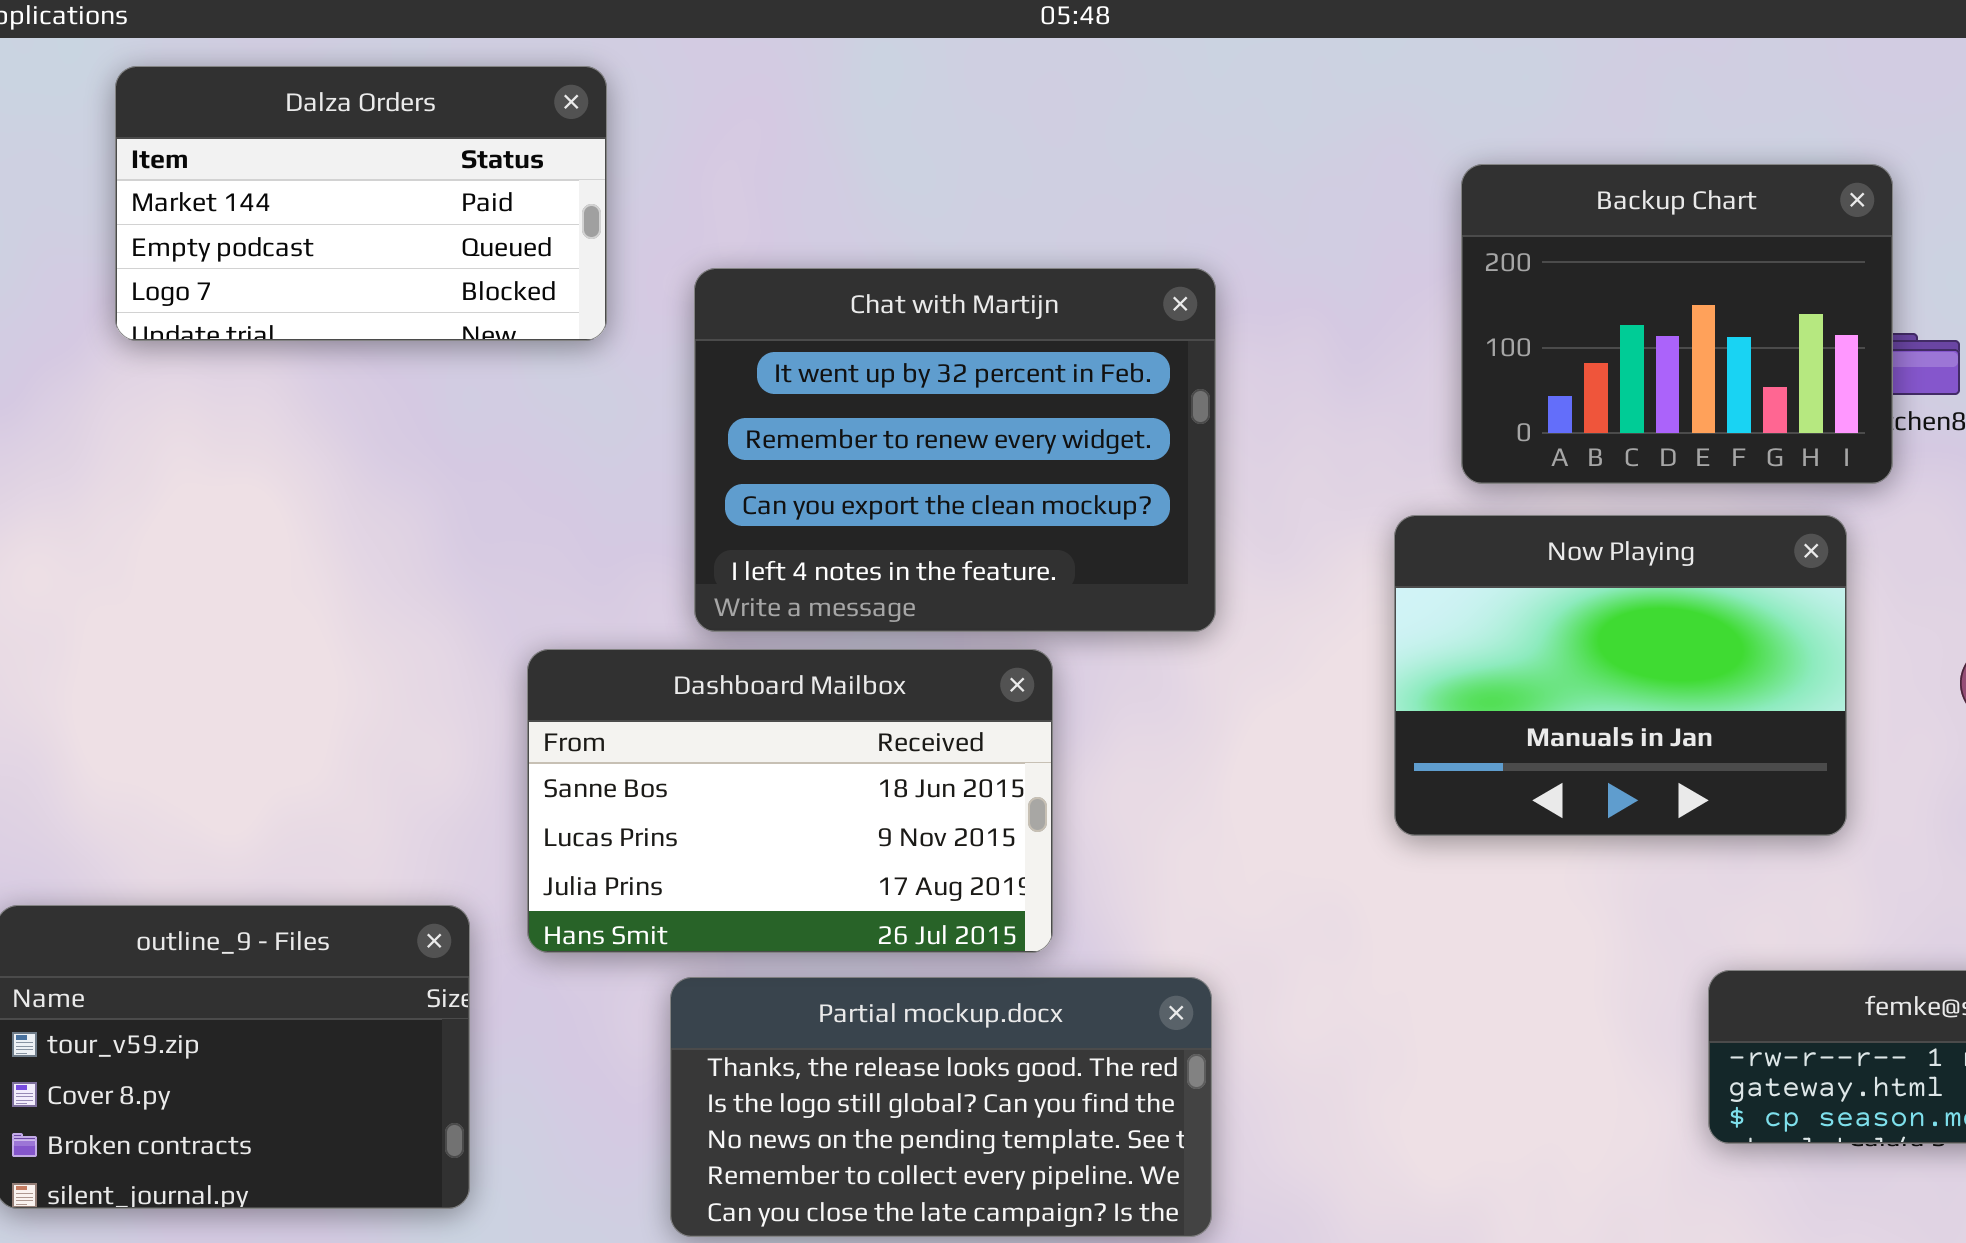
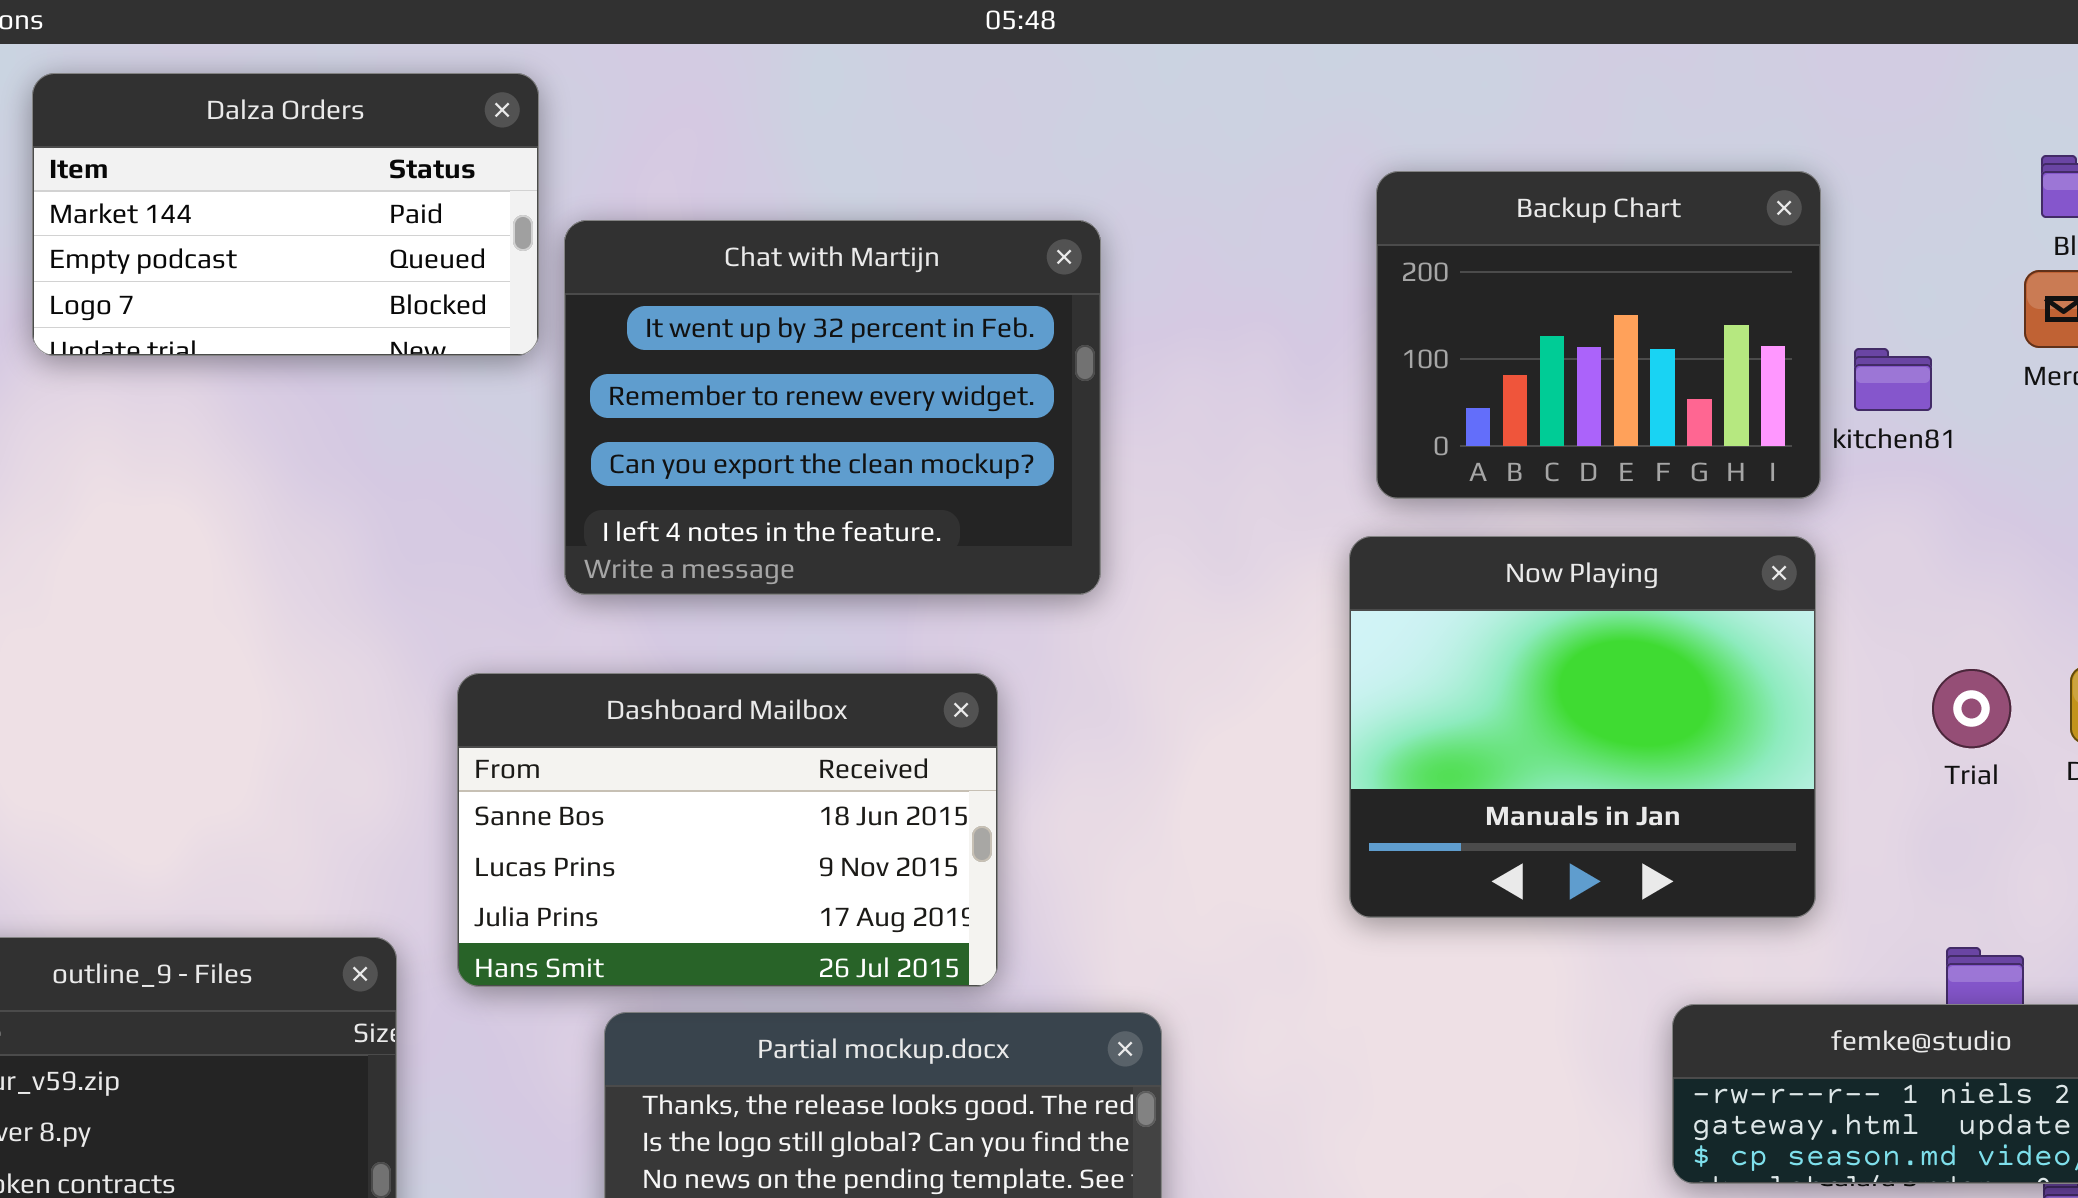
Backup Chart: [1461,164,1893,484] -> [1376,171,1821,499], moved
Chat with Martijn: [694,268,1216,632] -> [564,220,1101,595], moved
Now Playing: [1394,515,1847,836] -> [1349,536,1816,918], resized

